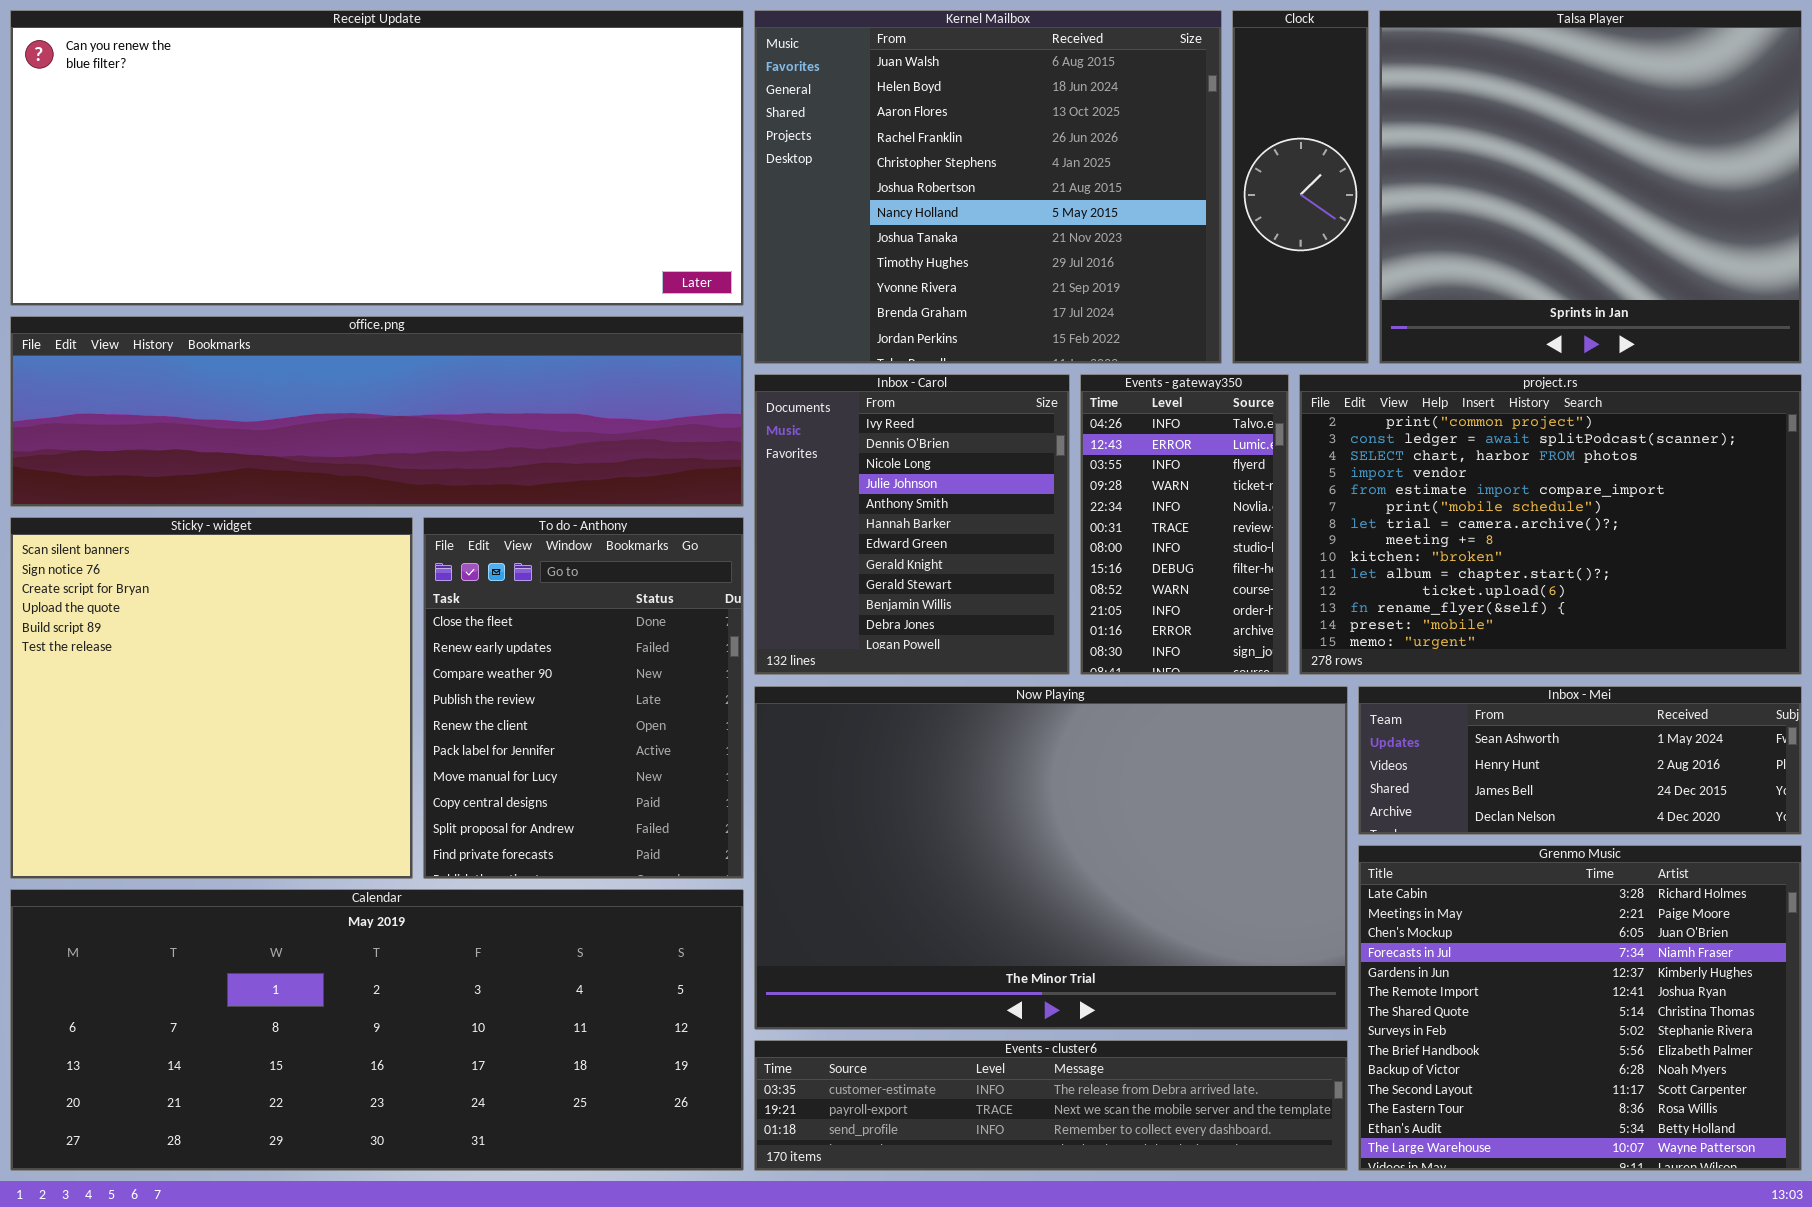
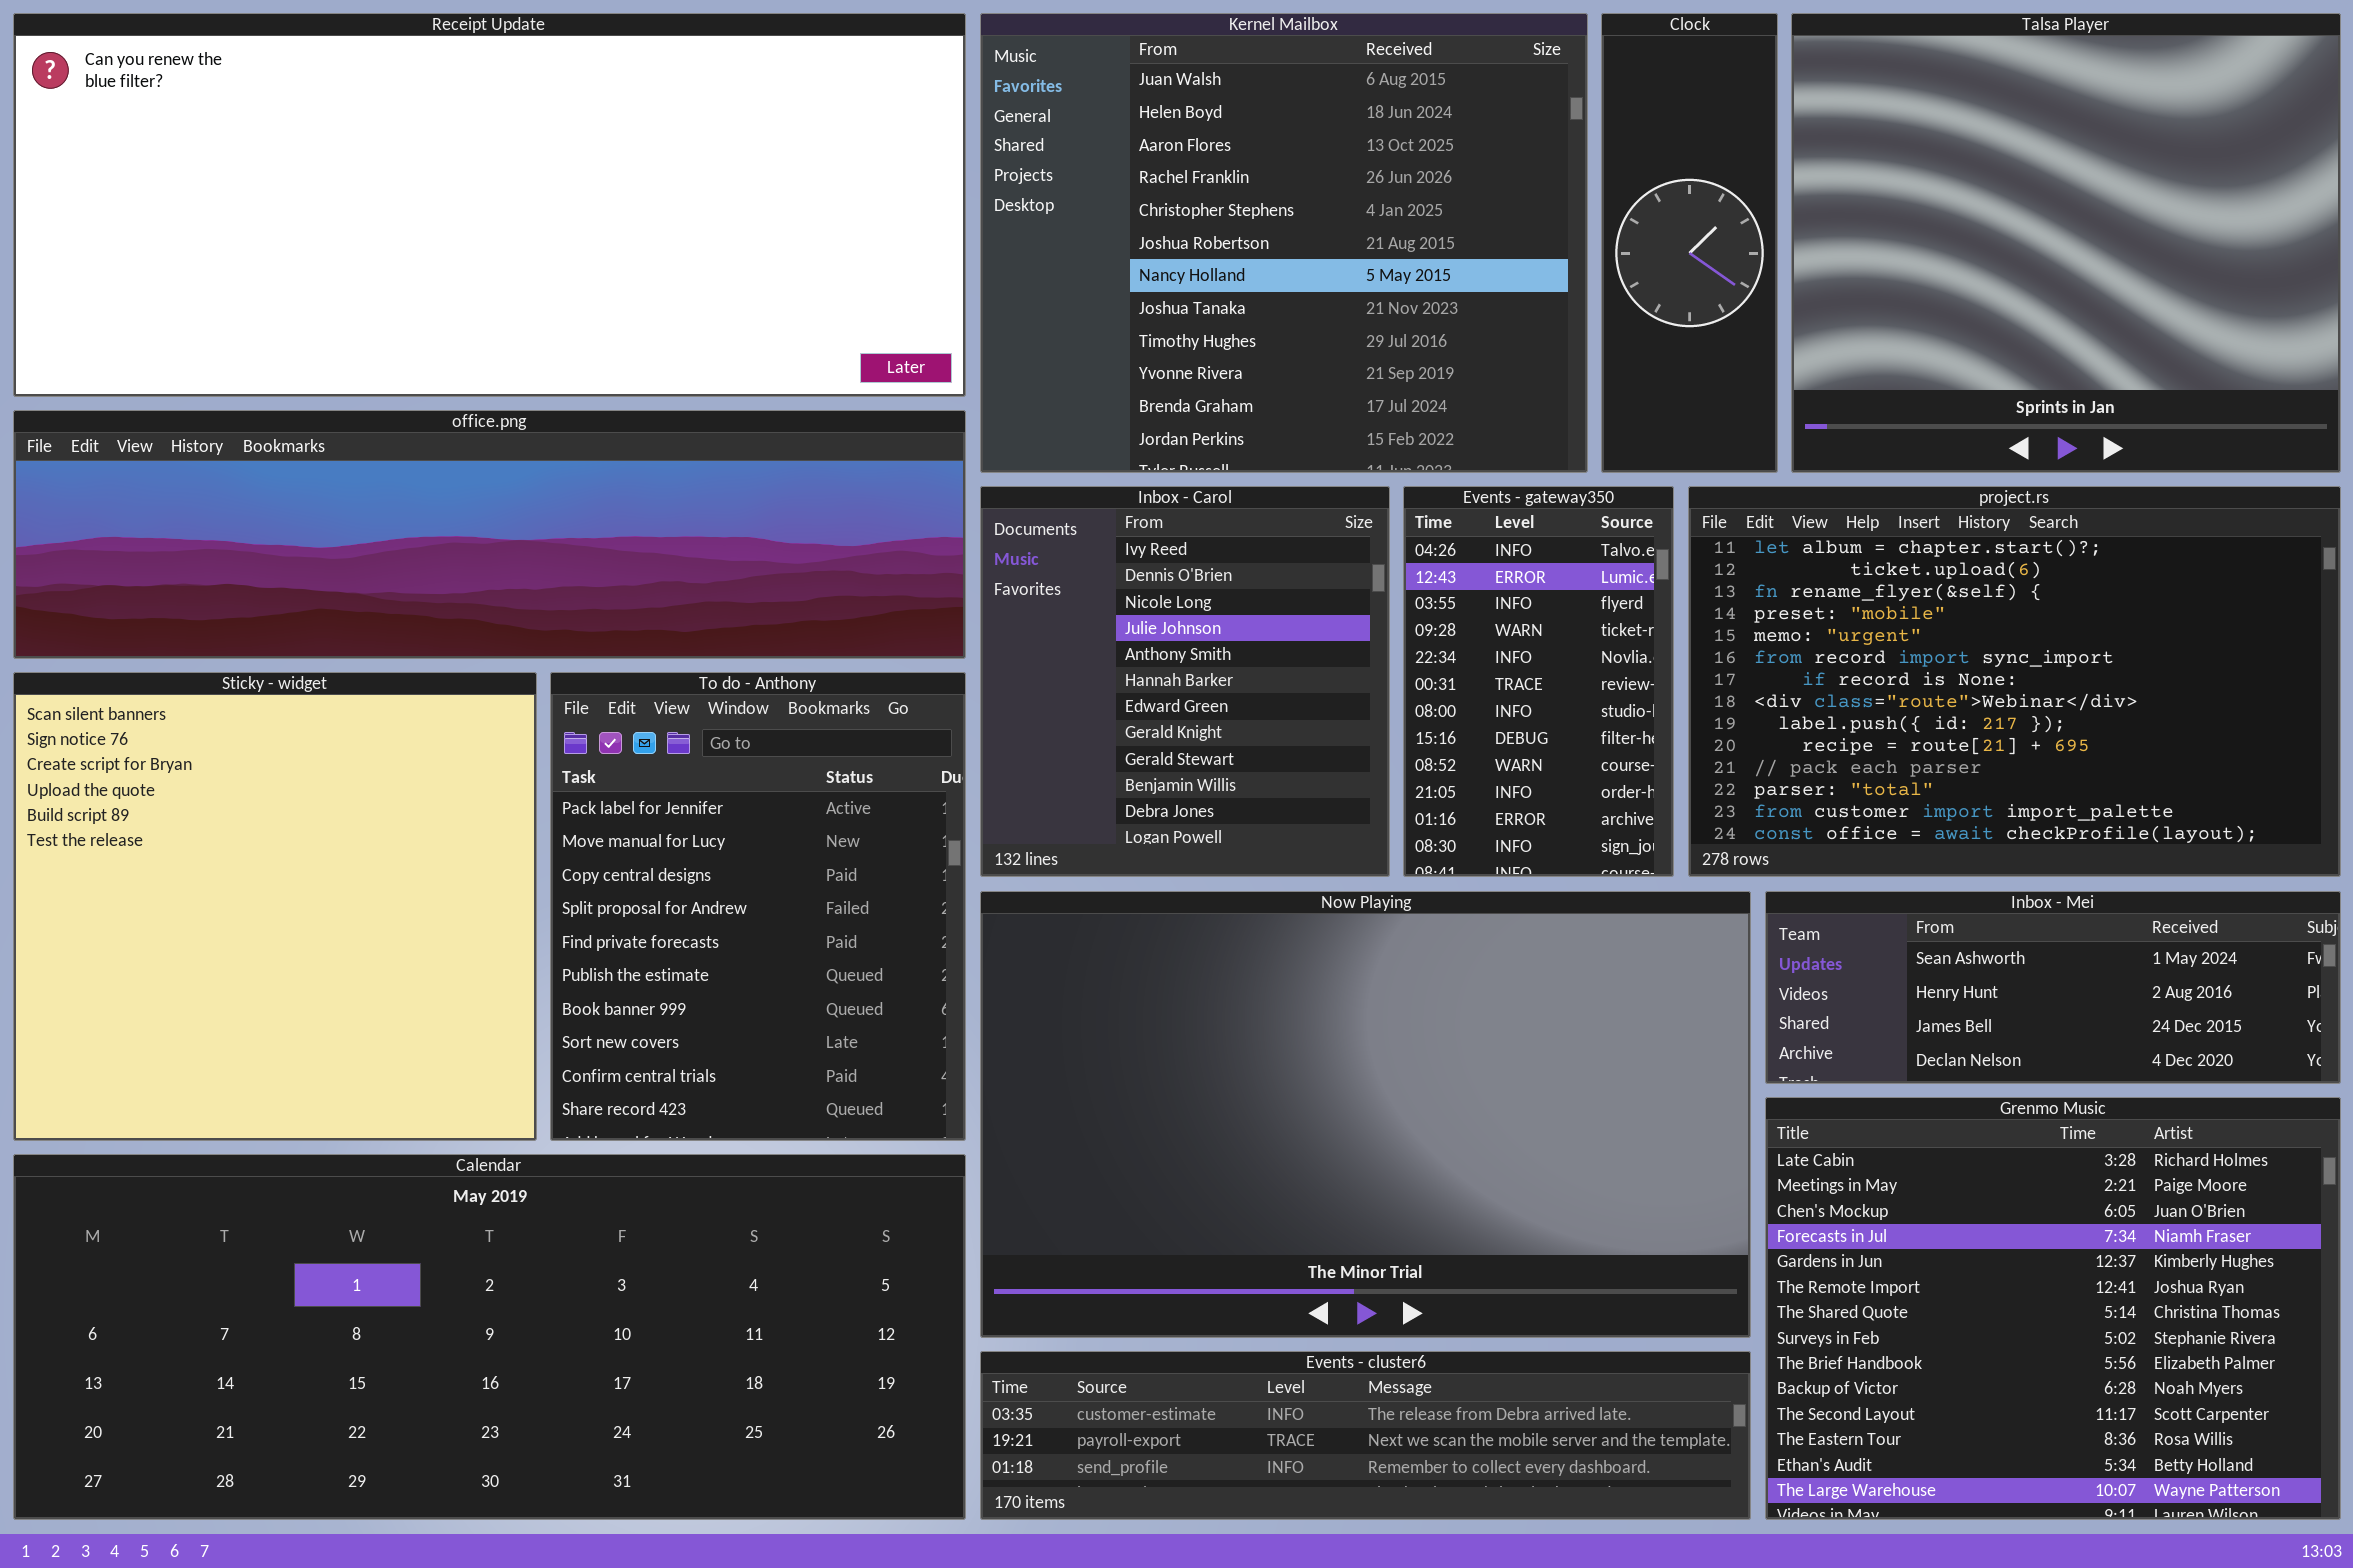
project.rs: [1299,374,1802,675] -> [1688,486,2341,877], scrolled down 9 rows
To do - Anthony: [423,517,744,879] -> [550,672,966,1141], scrolled down 5 rows

